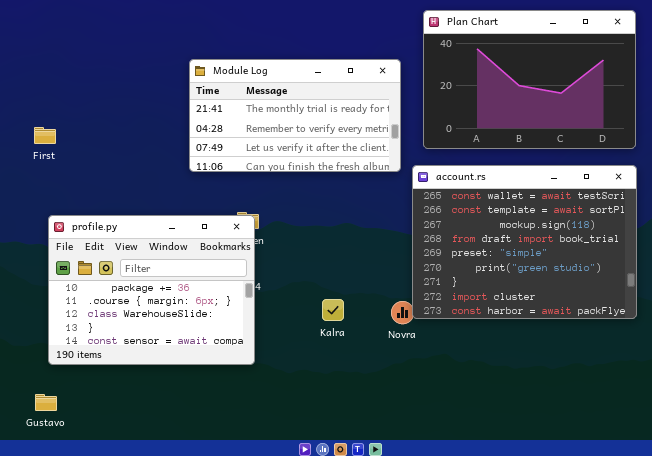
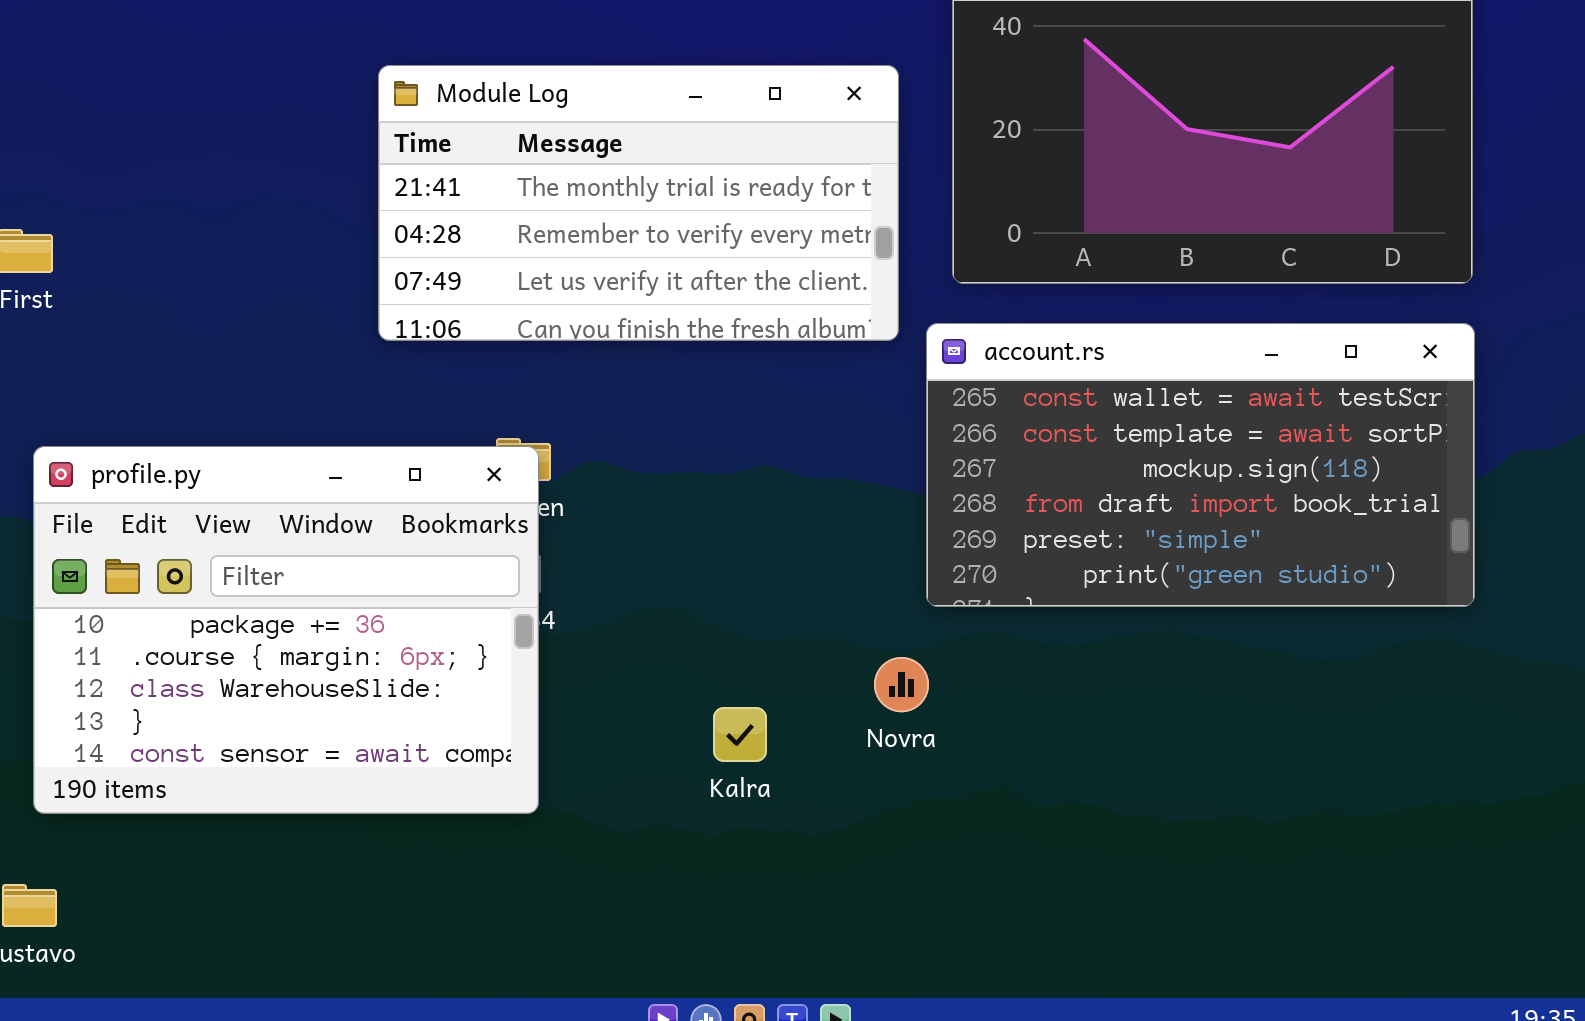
account.rs: [412,165,637,319] -> [926,323,1475,607], resized
Kalra: [322,299,344,321] -> [713,707,767,762], moved

